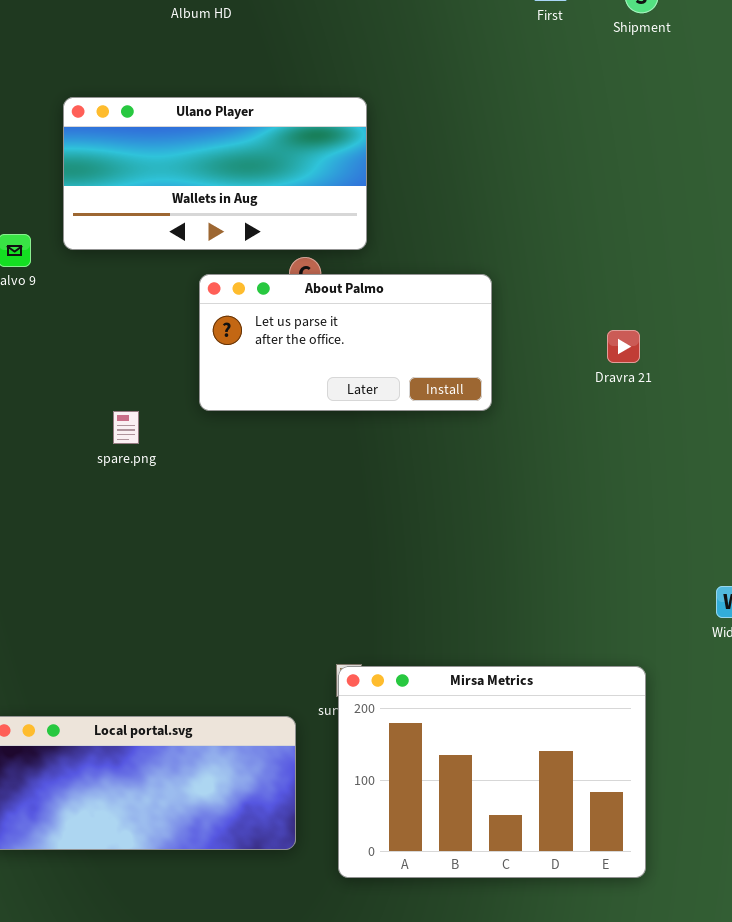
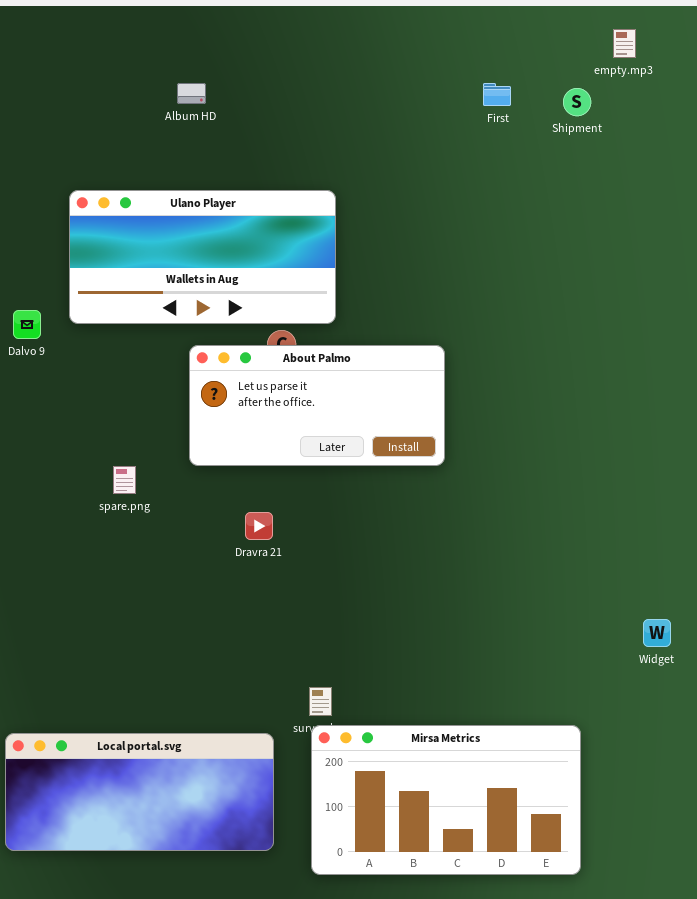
Dravra 21: [607,330,640,363] -> [245,512,273,540], moved
Mirsa Metrics: [338,666,646,878] -> [311,725,581,875], resized

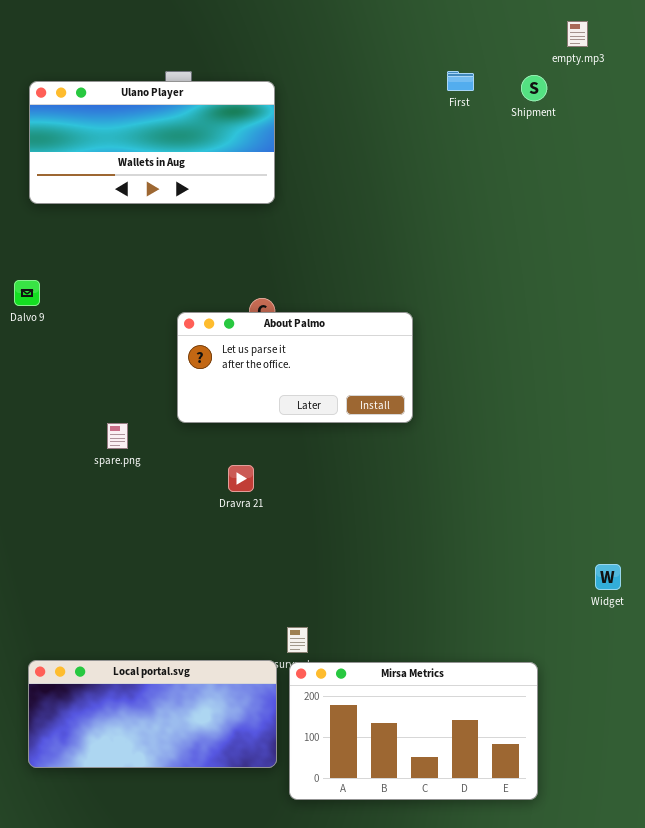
Ulano Player: [69,190,336,324] -> [29,81,275,204], moved
Local portal.svg: [5,733,274,851] -> [28,660,277,768], moved

